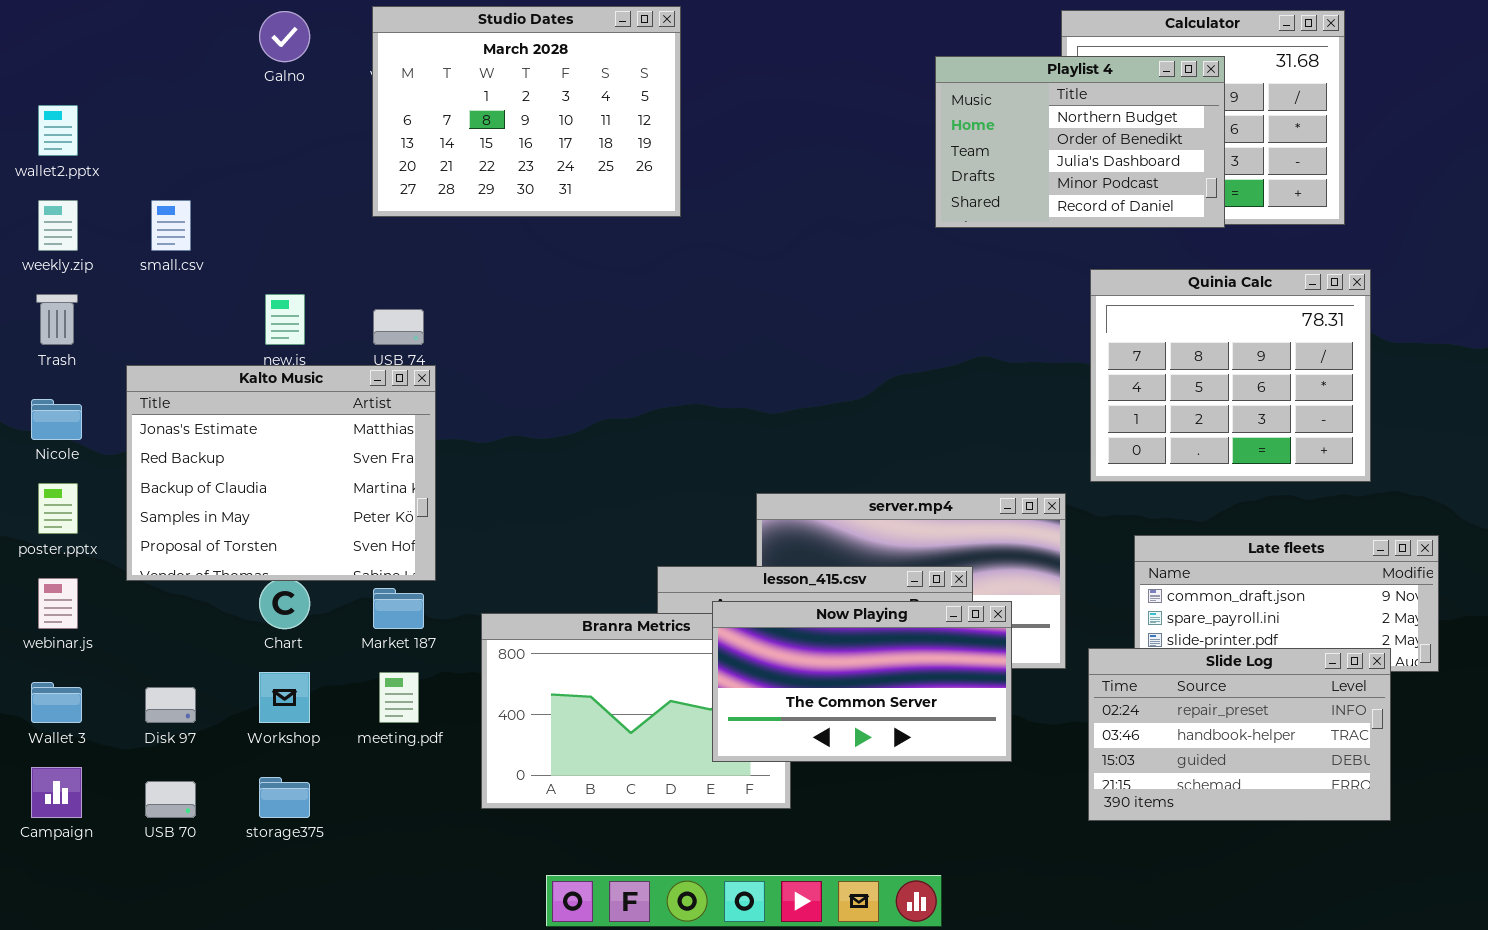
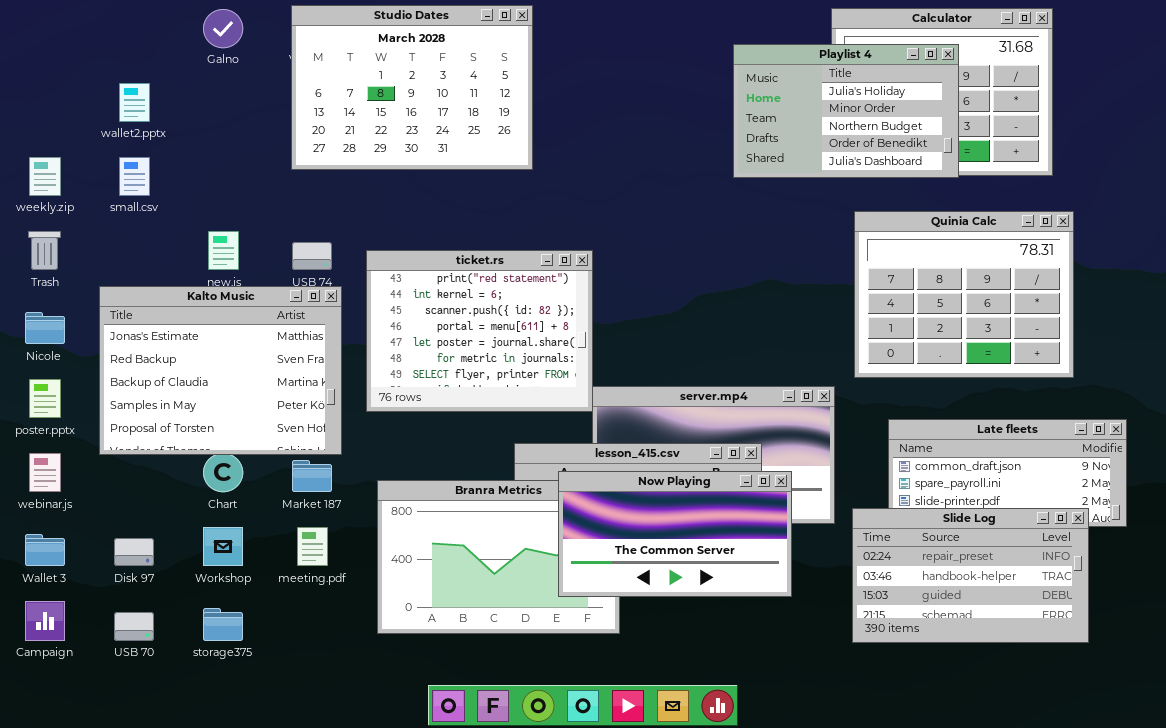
Playlist 4: [935,56,1225,228] -> [733,44,959,178], scrolled up 2 rows
wallet2.pptx: [38,105,78,156] -> [119,83,150,122], moved
ticket.rs: none -> [366,250,593,412], opened

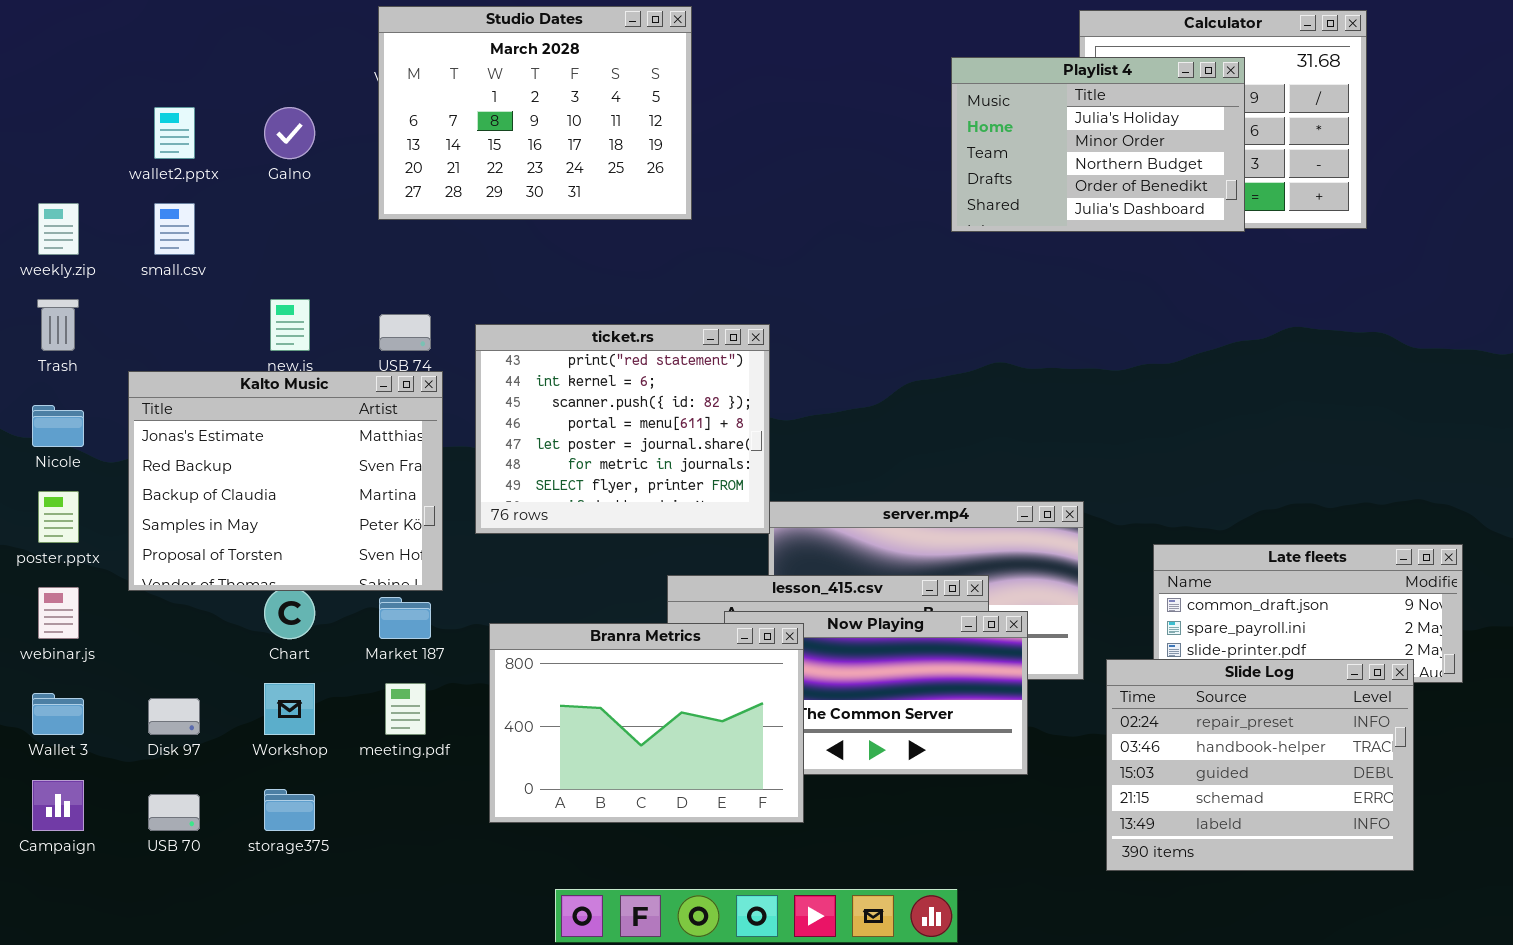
Galno: [203,9,243,48] -> [264,107,315,159], moved
Quinia Calc: [854,211,1074,378] -> none, closed
Branra Metrics: [377,480,620,634] -> [489,623,804,823], raised
Slide Log: [852,508,1089,643] -> [1106,659,1414,871], resized

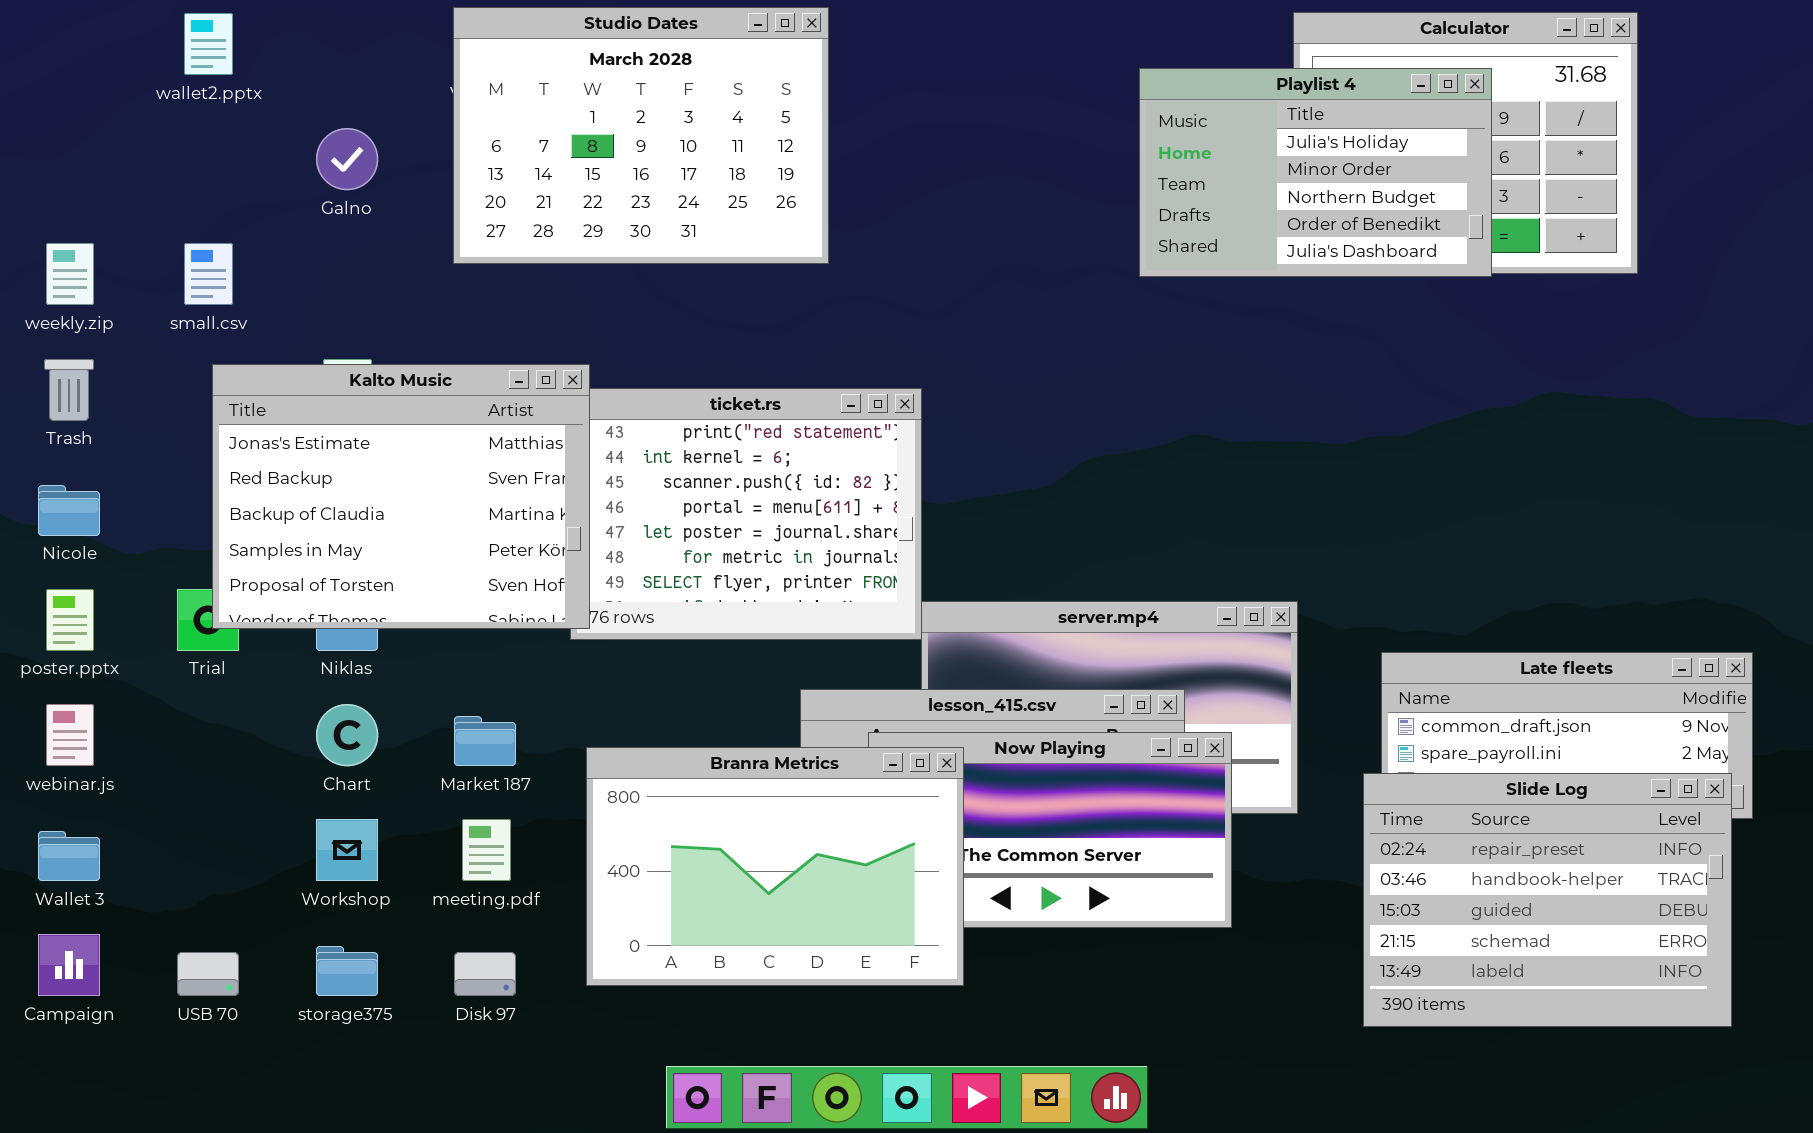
wallet2.pptx: [154,107,195,159] -> [184,13,233,75], moved
Kalto Music: [128,371,443,591] -> [212,364,590,629], moved
Slide Log: [1106,659,1414,871] -> [1363,773,1732,1027], moved
Disk 97: [148,698,200,735] -> [454,952,516,996], moved

